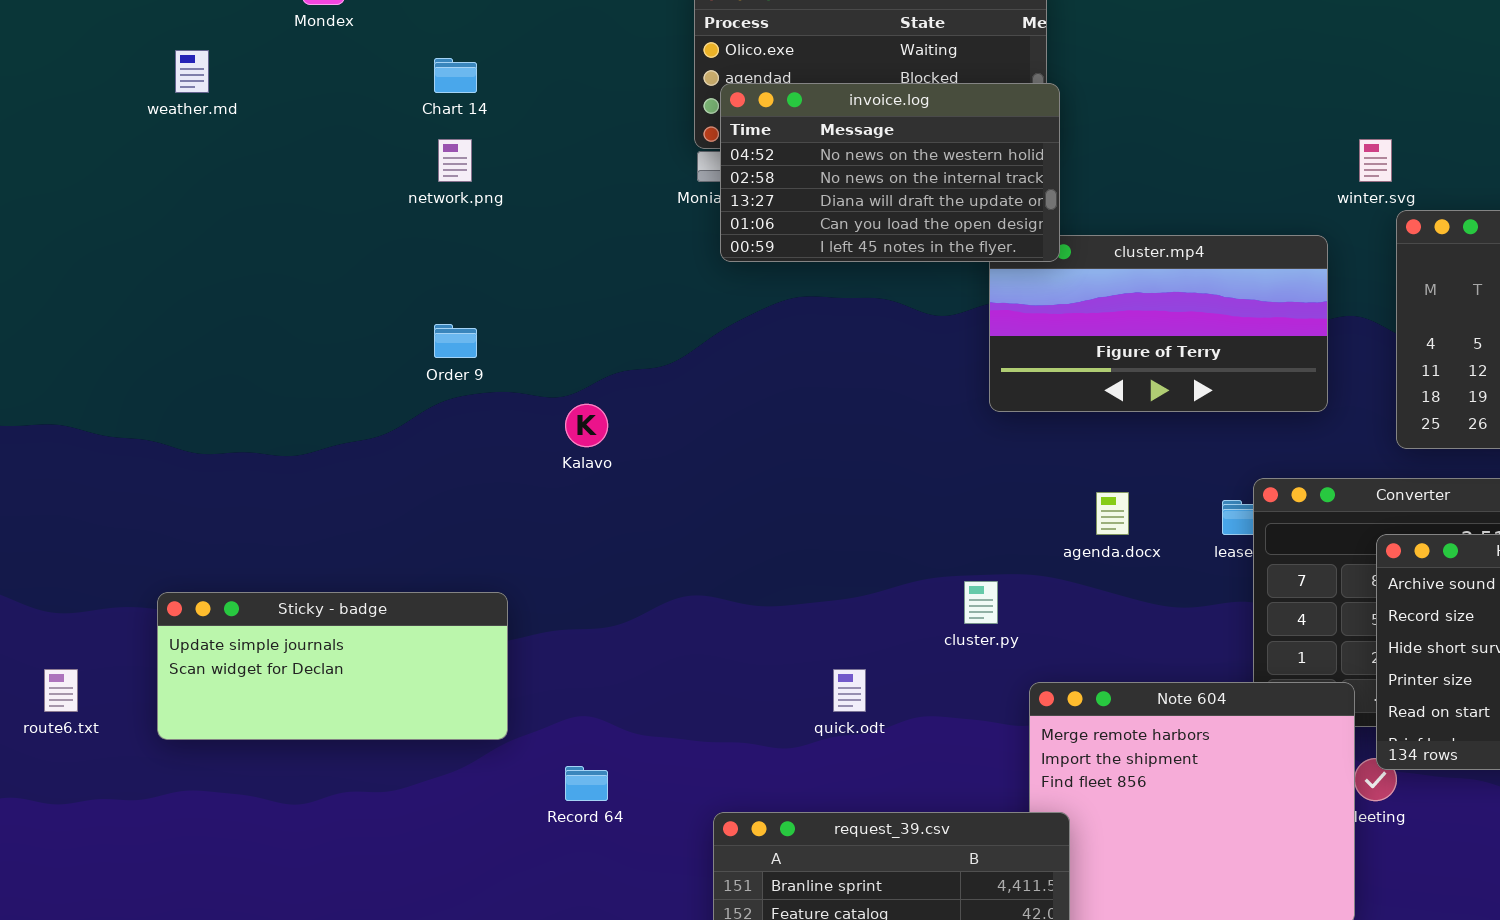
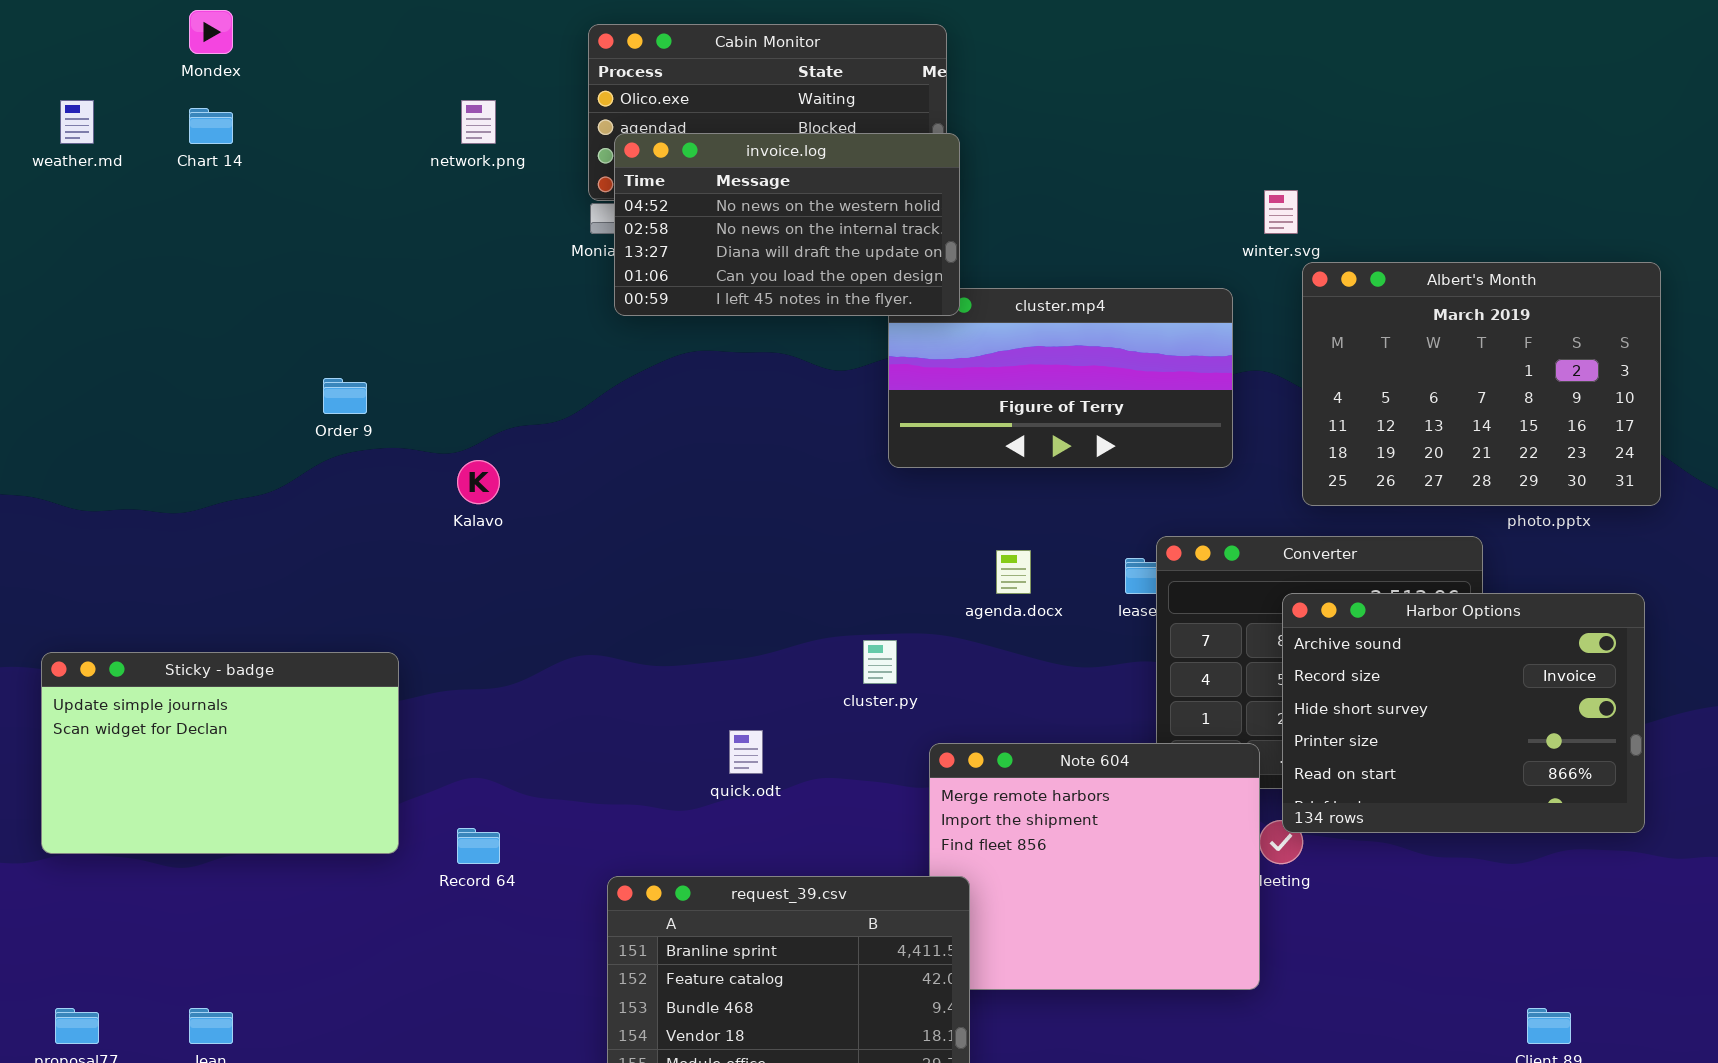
Chart 14: [434,58,477,93] -> [189,108,233,144], moved
network.png: [438,139,472,182] -> [461,100,496,144], moved
Sticky - badge: [157,592,508,740] -> [41,652,399,854], resized

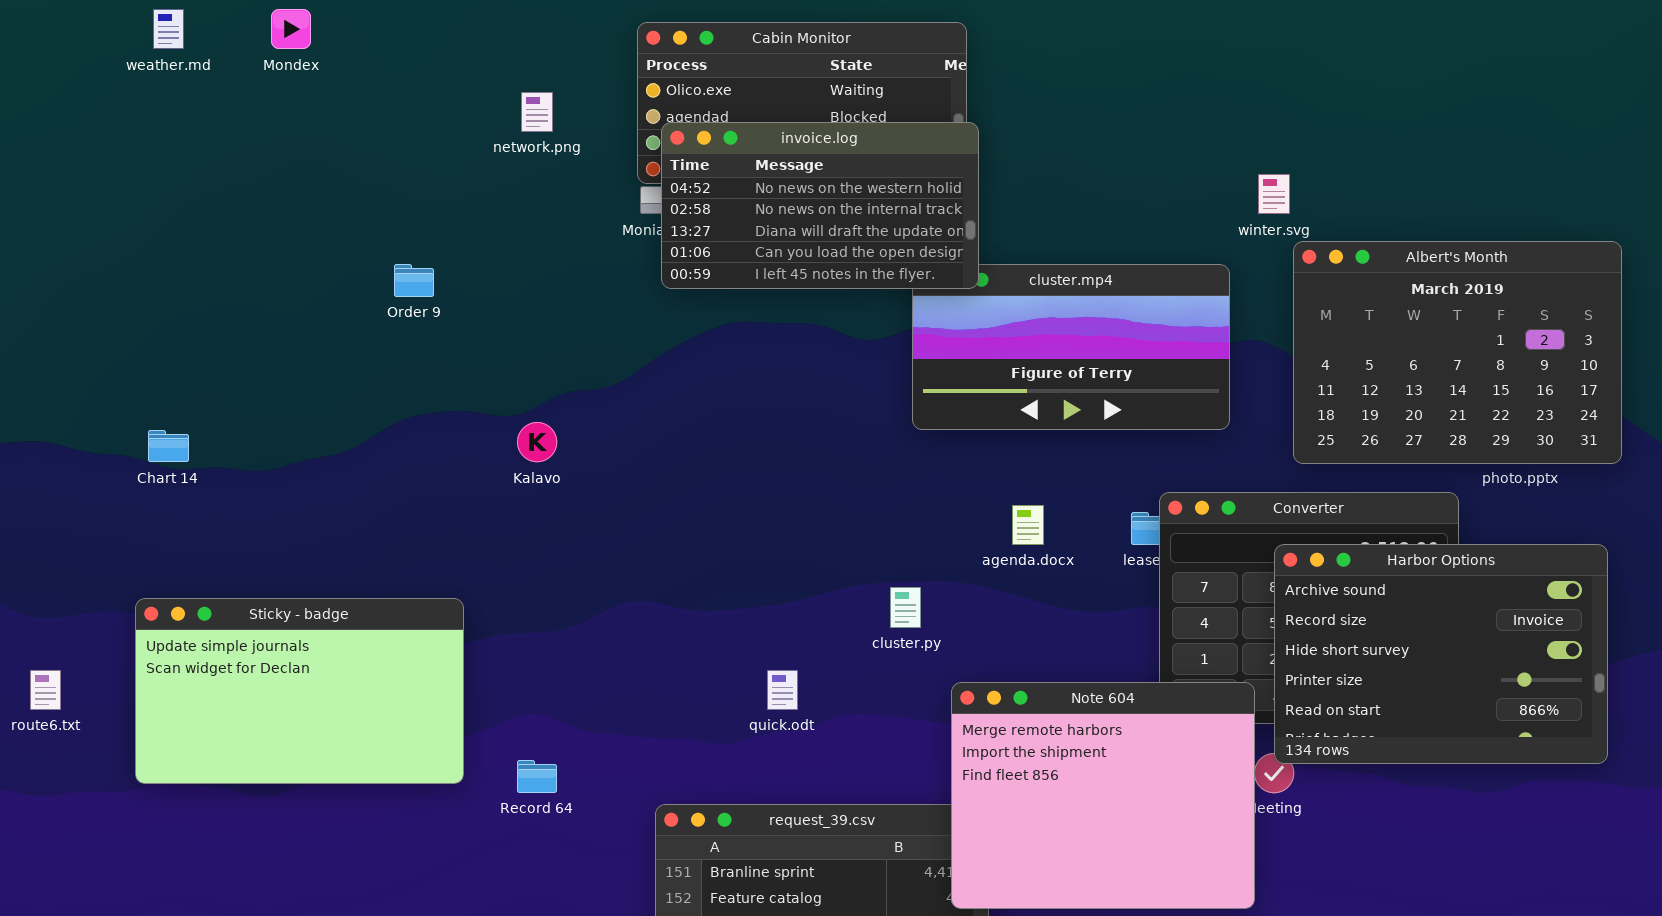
weather.md: [60,100,94,144] -> [153,9,184,49], moved
Chart 14: [189,108,233,144] -> [148,430,189,462], moved
Order 9: [323,378,367,414] -> [394,264,434,297], moved
Note 604: [929,743,1260,990] -> [951,682,1255,909], raised

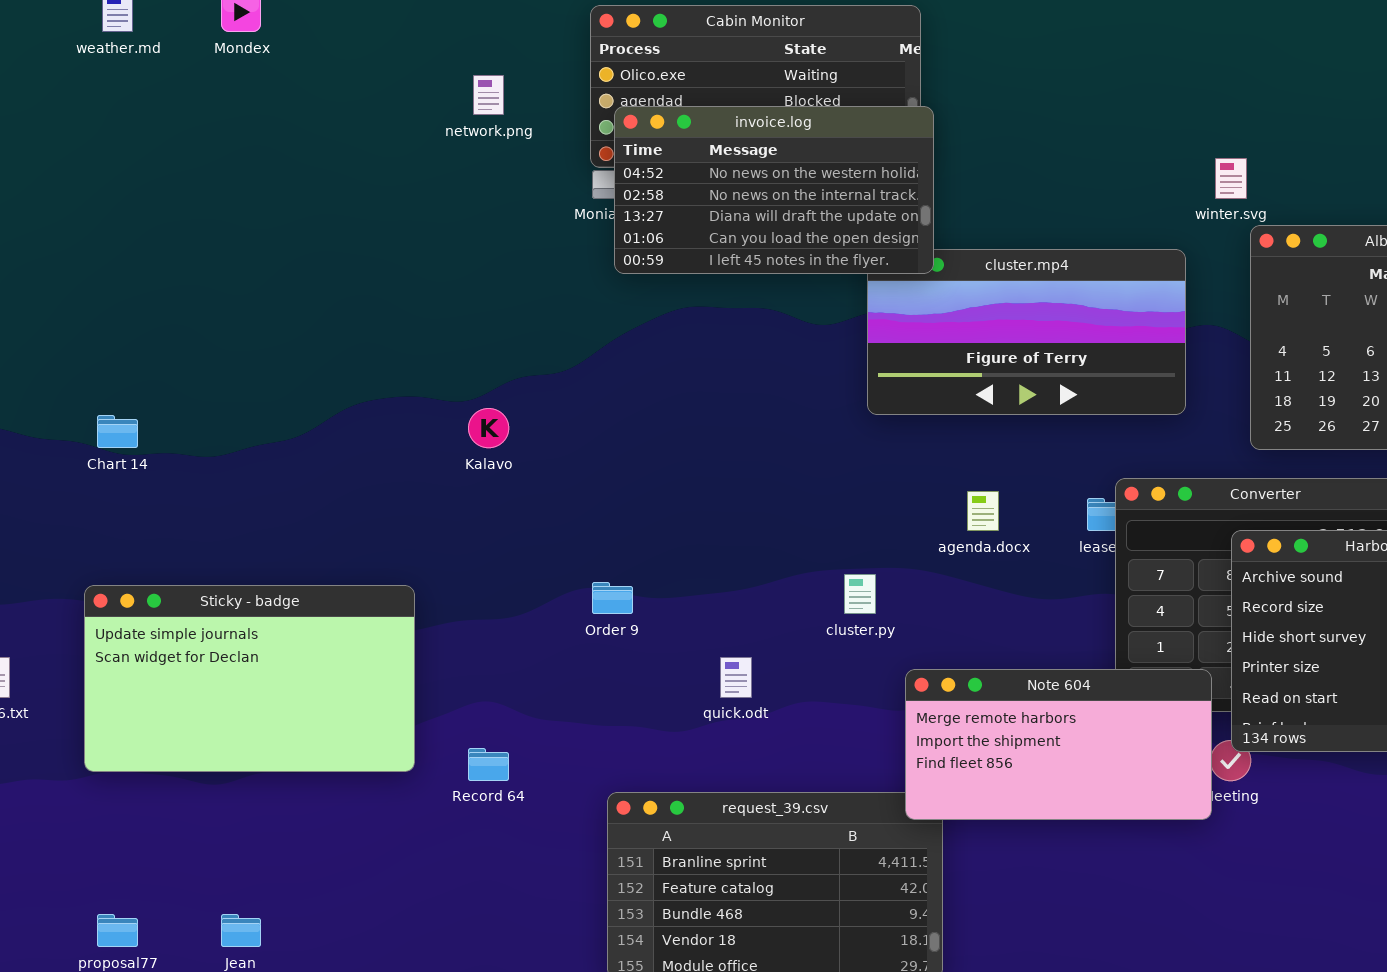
Order 9: [394,264,434,297] -> [592,582,633,614], moved
Note 604: [951,682,1255,909] -> [905,669,1212,820], resized

